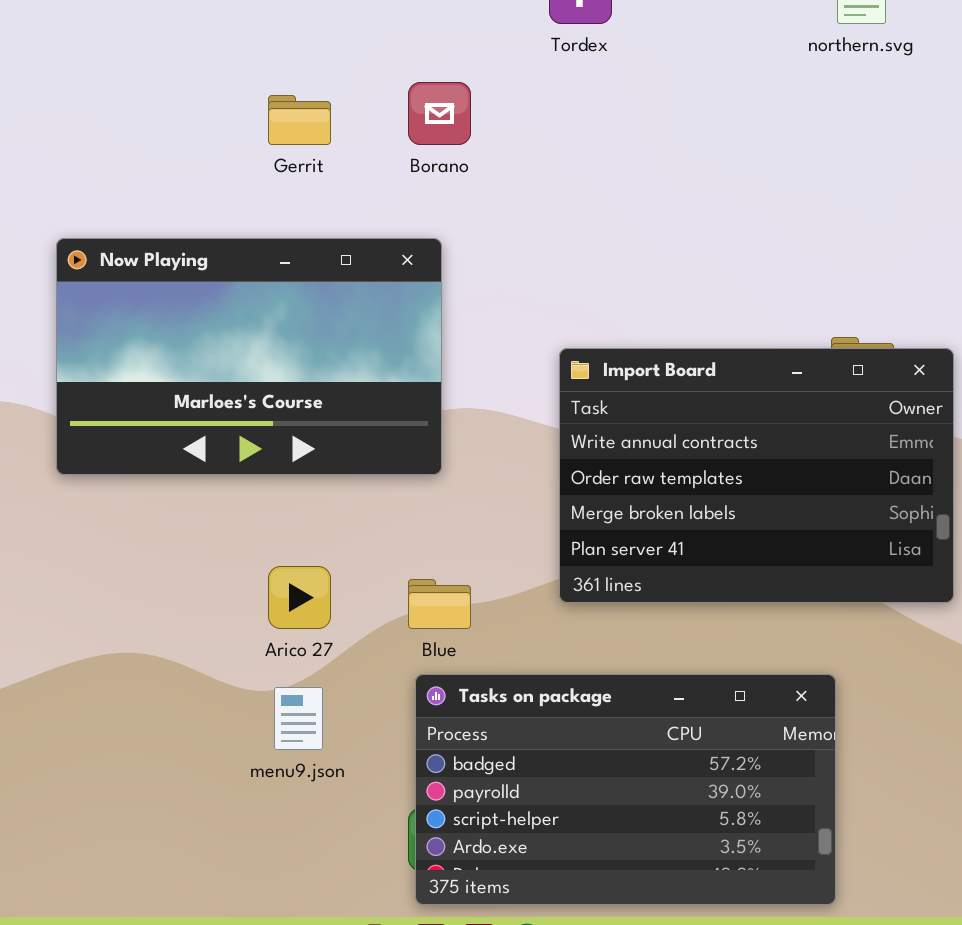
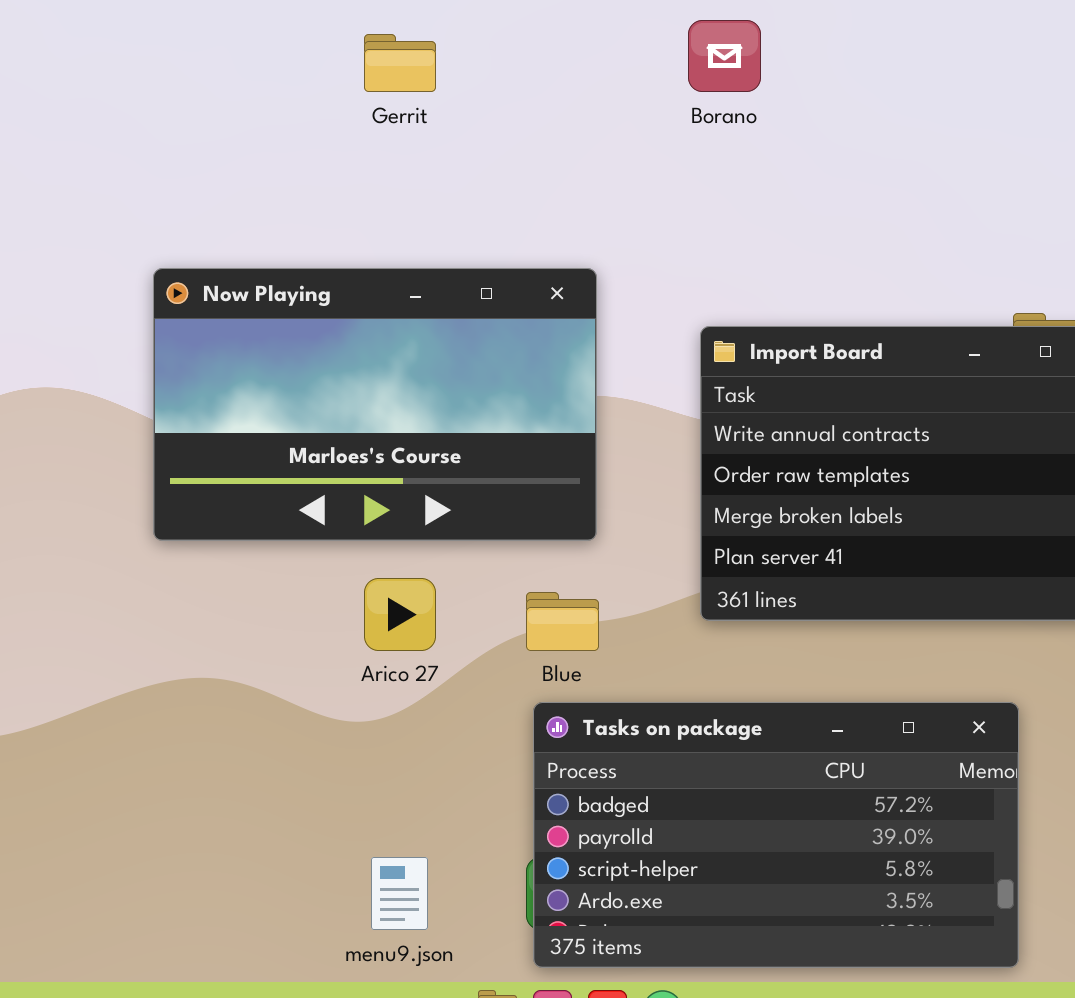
Borano: [408,82,471,145] -> [688,20,761,92], moved
Now Playing: [56,238,442,475] -> [153,268,597,541], moved
menu9.json: [274,687,323,750] -> [371,857,428,930], moved

